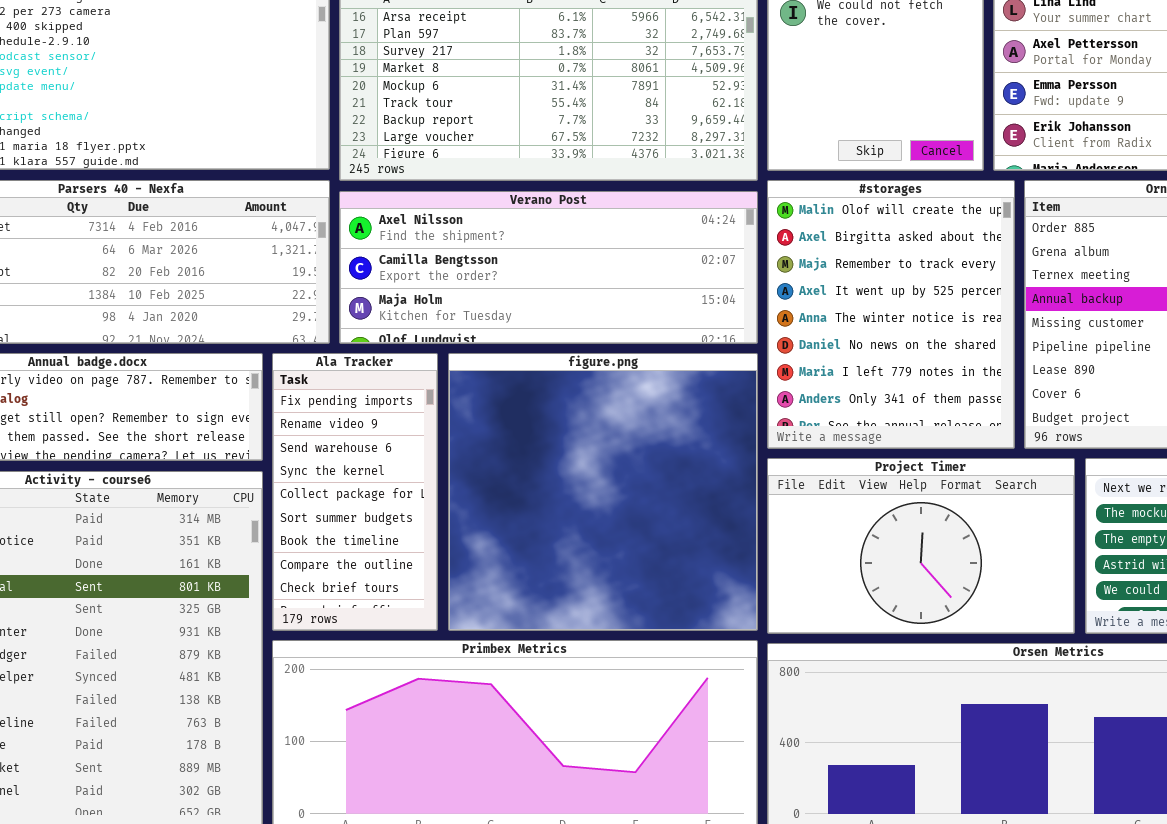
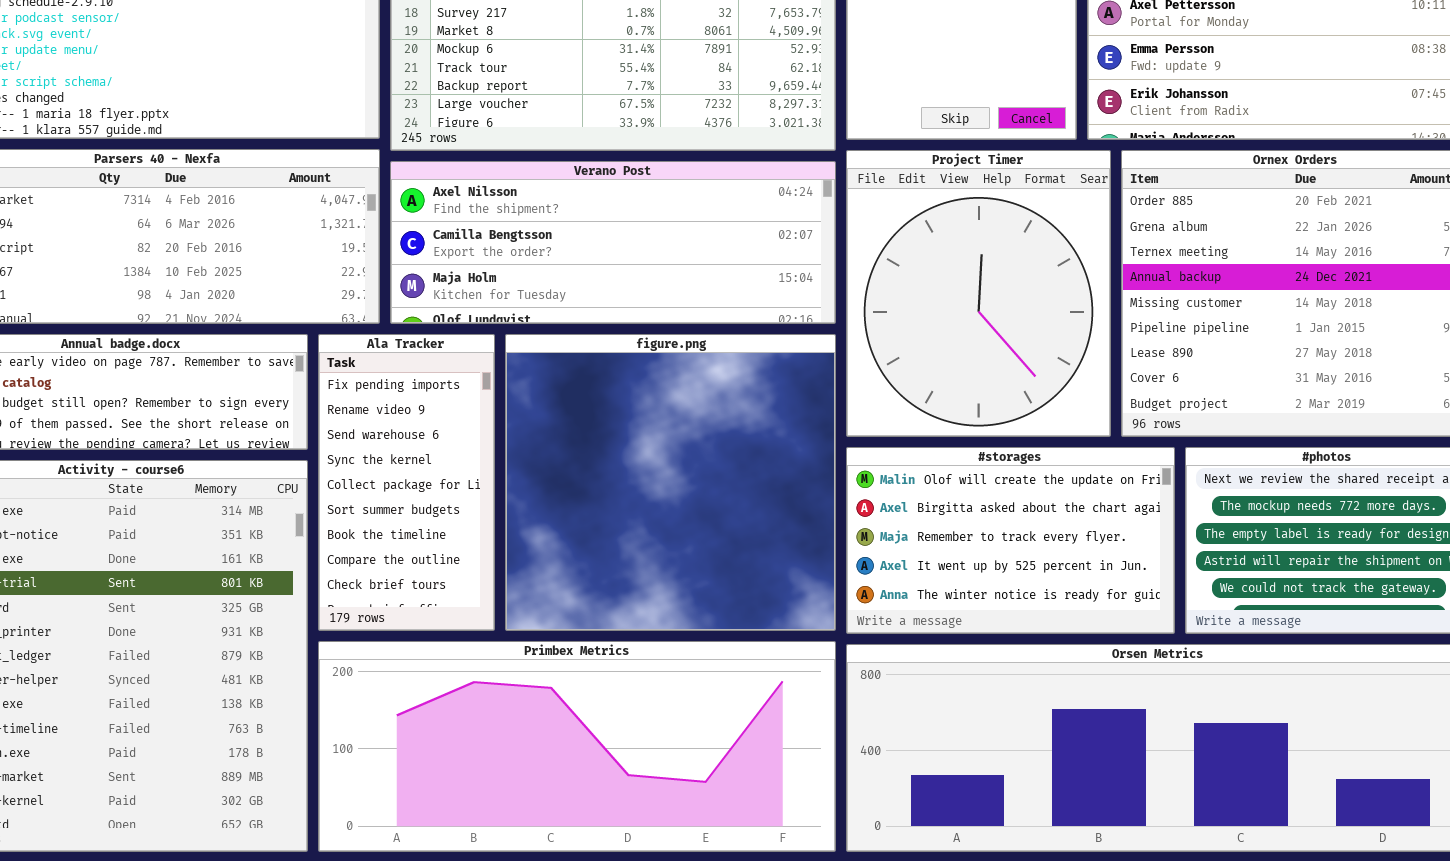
#storages: [767,180,1015,449] -> [846,447,1175,634], moved, resized
Project Timer: [767,458,1075,634] -> [846,150,1111,437], moved, resized

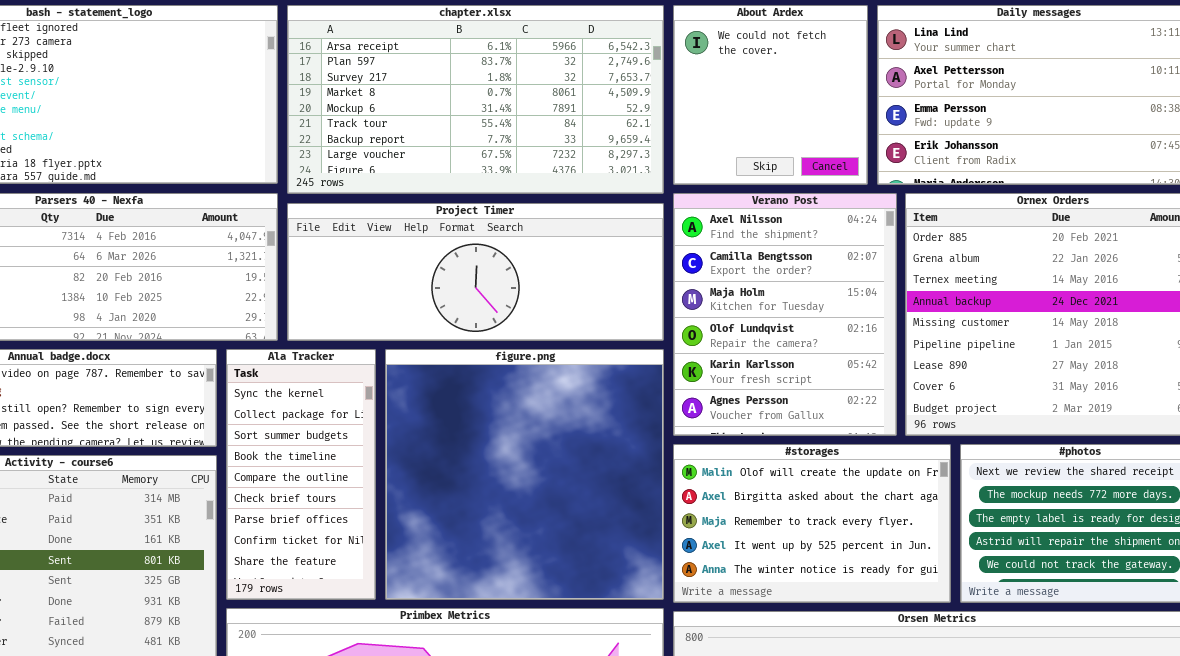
Project Timer: [846,150,1111,437] -> [287,203,664,341], moved, resized
Verano Post: [390,161,836,324] -> [673,193,897,436], moved, resized
Ala Tracker: [318,334,495,631] -> [226,349,376,600], scrolled down 3 rows

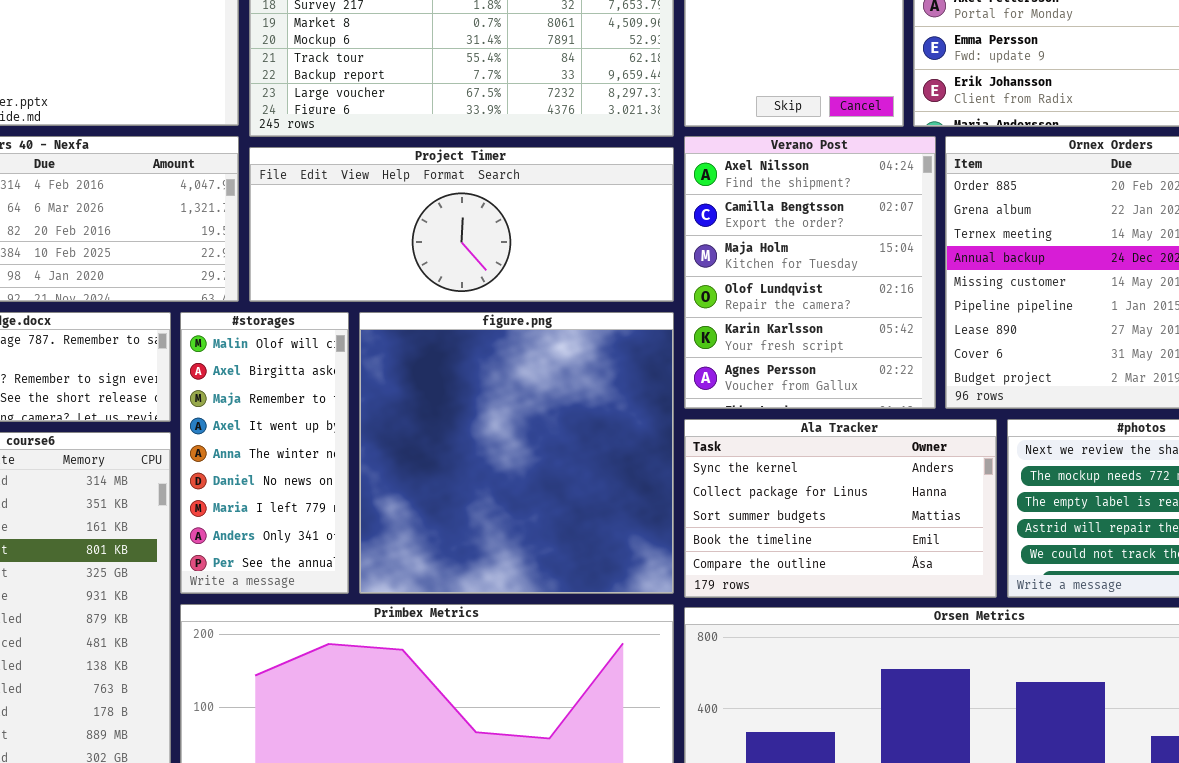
Ala Tracker: [226,349,376,600] -> [684,419,997,598], moved, resized
#storages: [673,444,951,603] -> [180,312,349,594], moved, resized

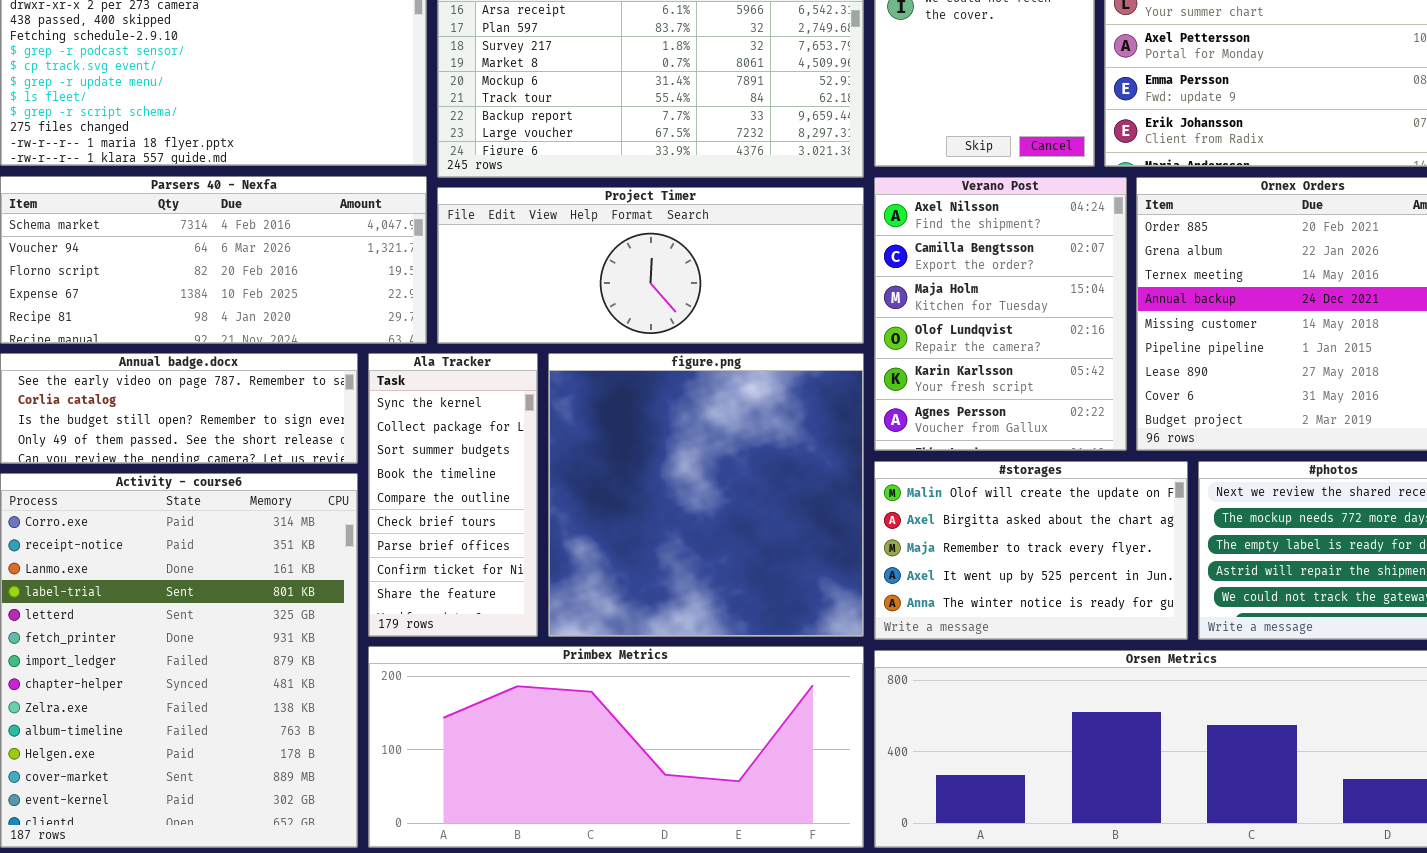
#storages: [180,312,349,594] -> [874,461,1188,640], moved, resized
Ala Tracker: [684,419,997,598] -> [368,353,538,637], moved, resized

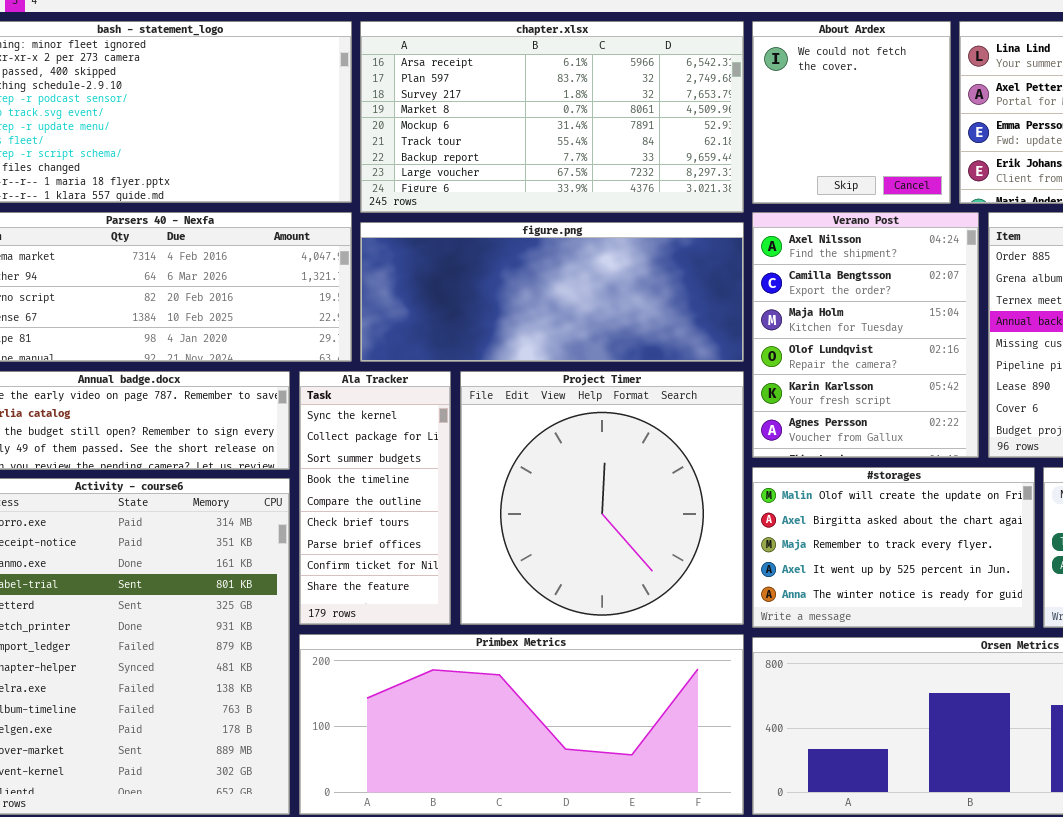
Project Timer: [437,187,864,344] -> [460,371,744,625], moved, resized
figure.png: [548,353,864,637] -> [360,222,744,362], moved, resized

